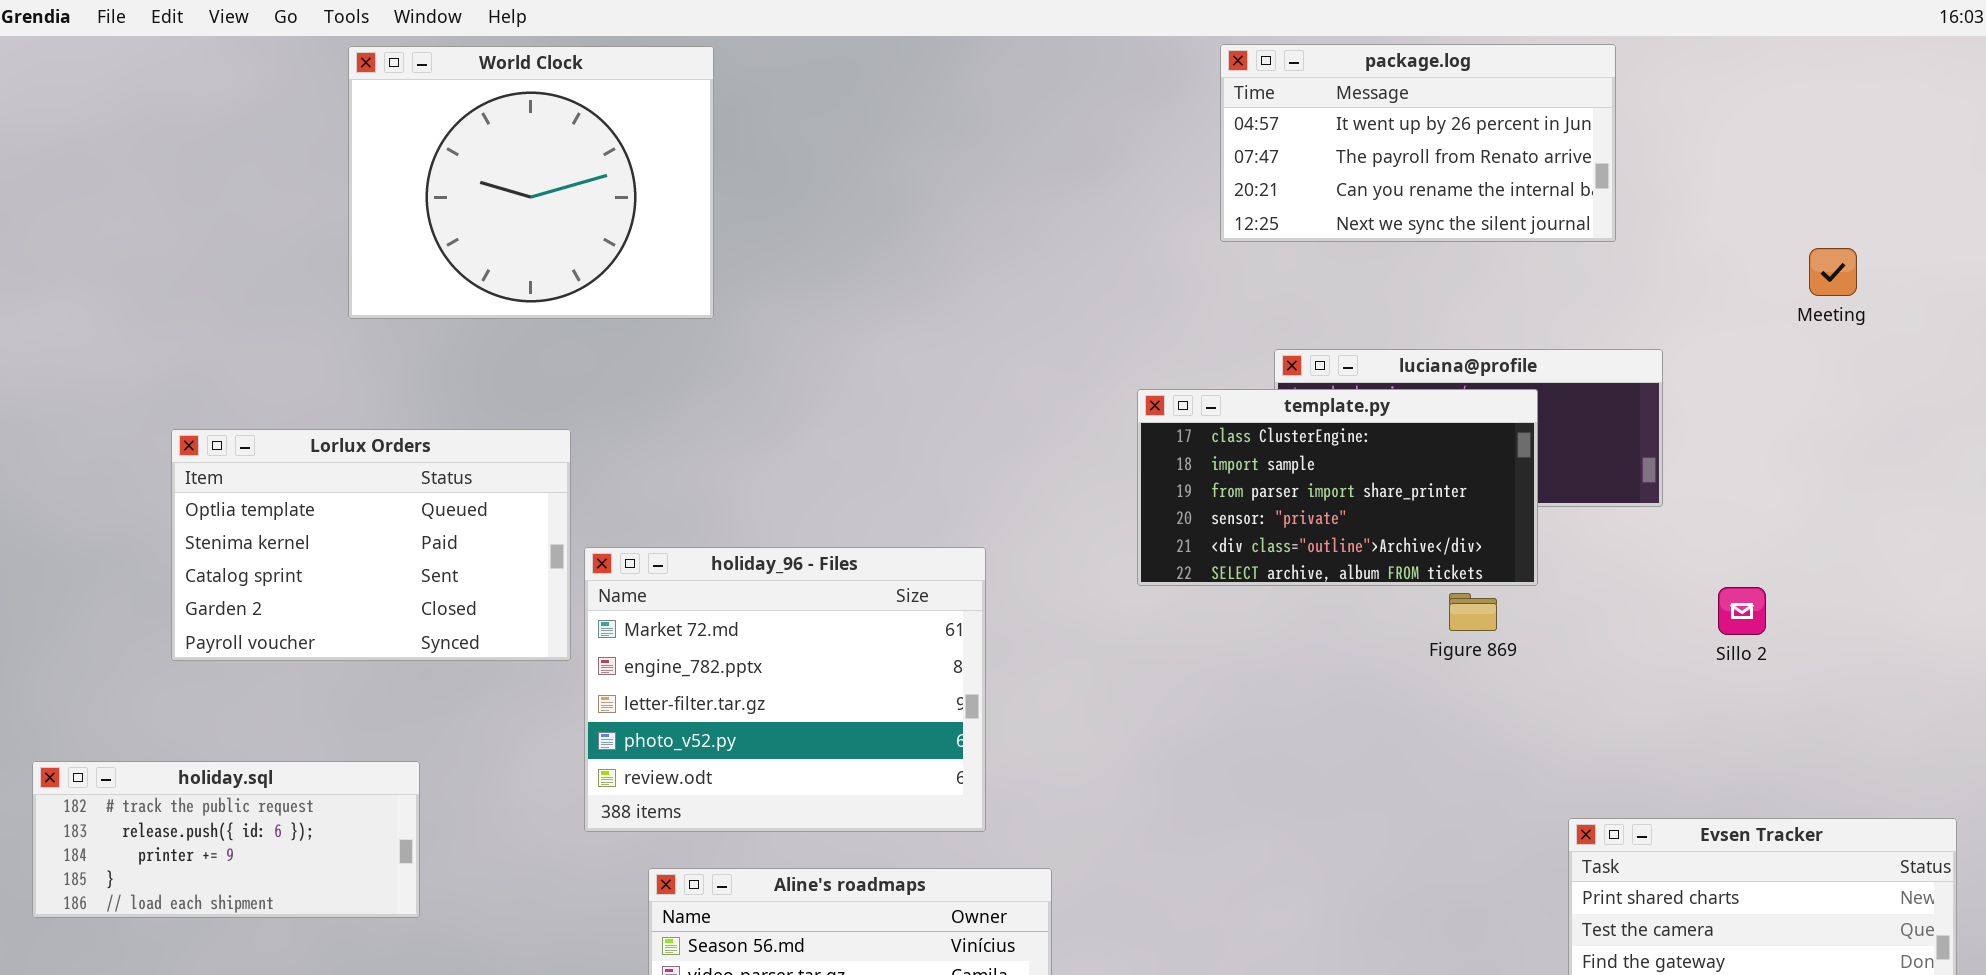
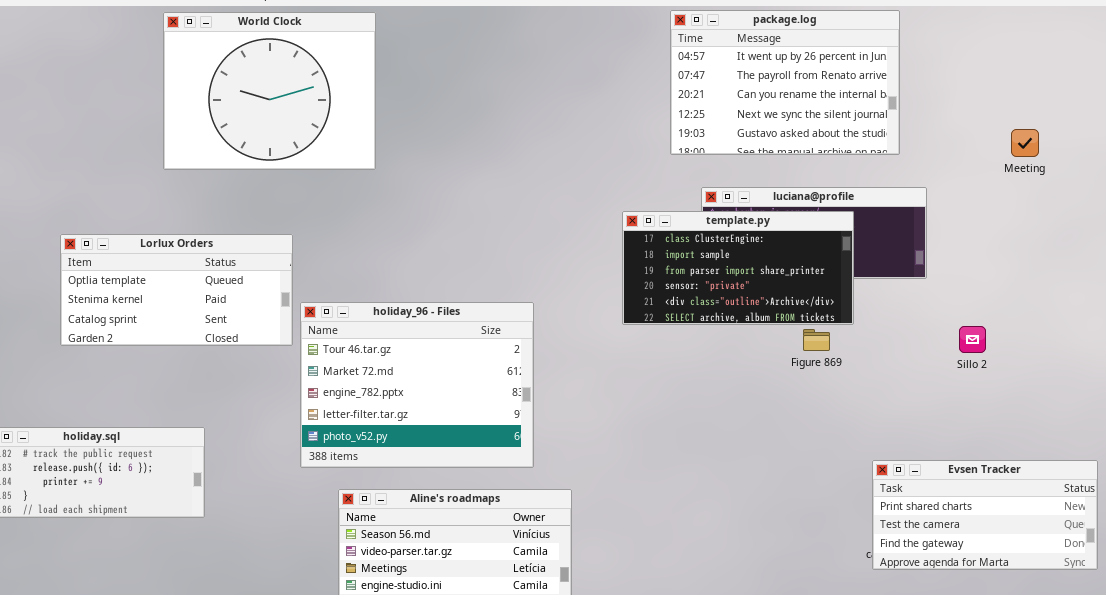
package.log: [1220,44,1616,242] -> [670,10,900,155], resized
Lorlux Orders: [171,429,571,661] -> [60,234,293,346], resized
holiday_96 - Files: [584,547,986,832] -> [300,302,534,468], scrolled up 1 row

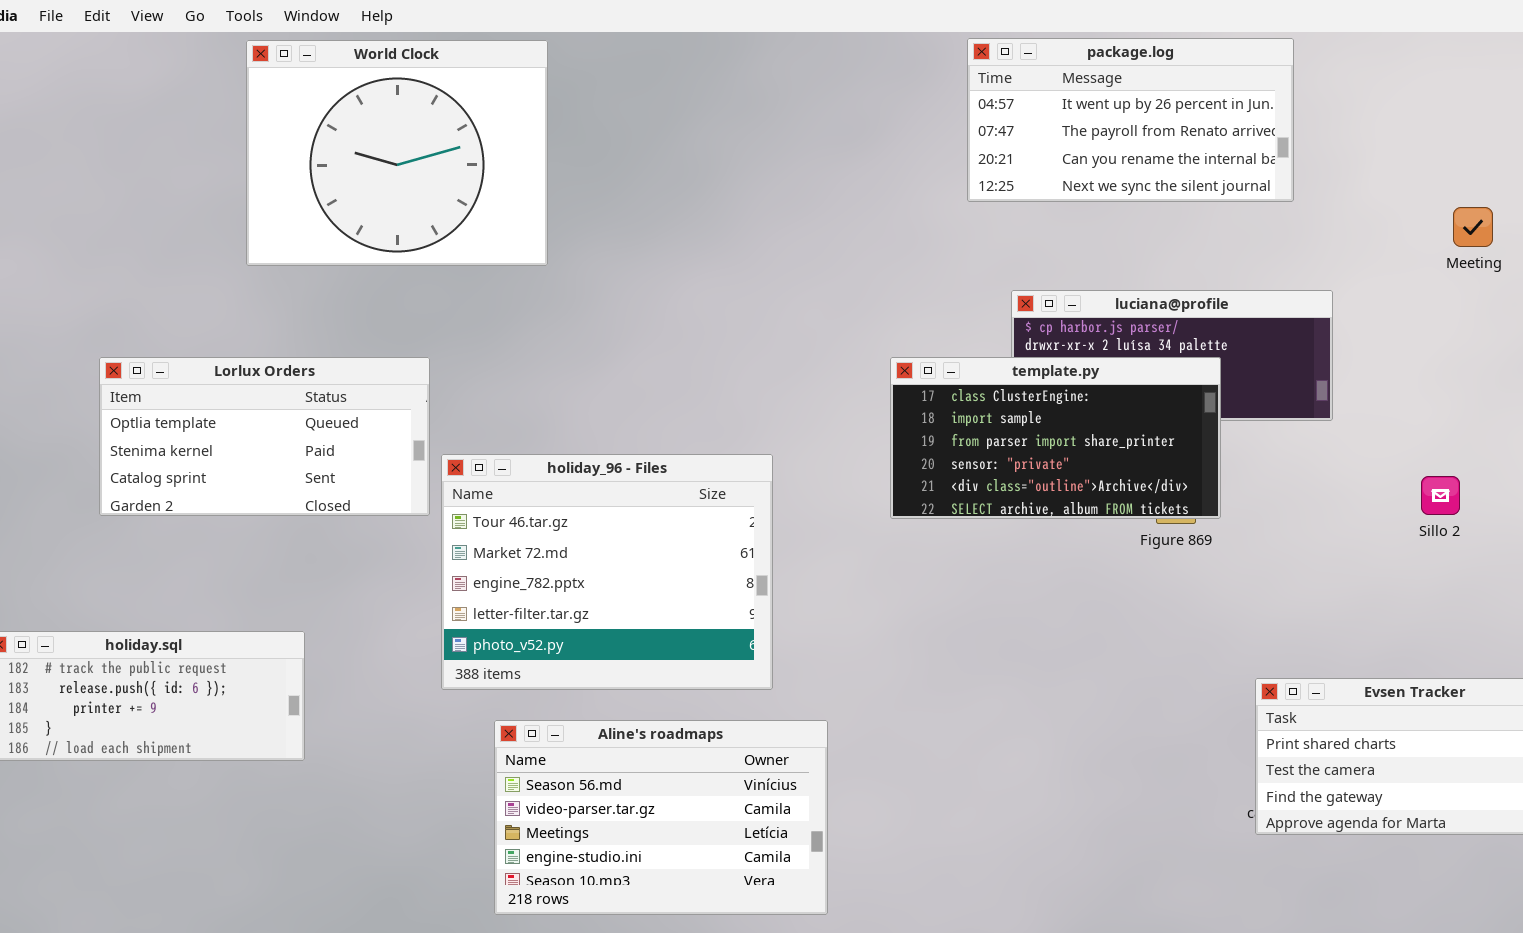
package.log: [670,10,900,155] -> [967,38,1294,202], resized
template.py: [622,211,854,325] -> [890,357,1221,519], moved
Sillo 2: [959,326,986,353] -> [1421,476,1460,515], moved

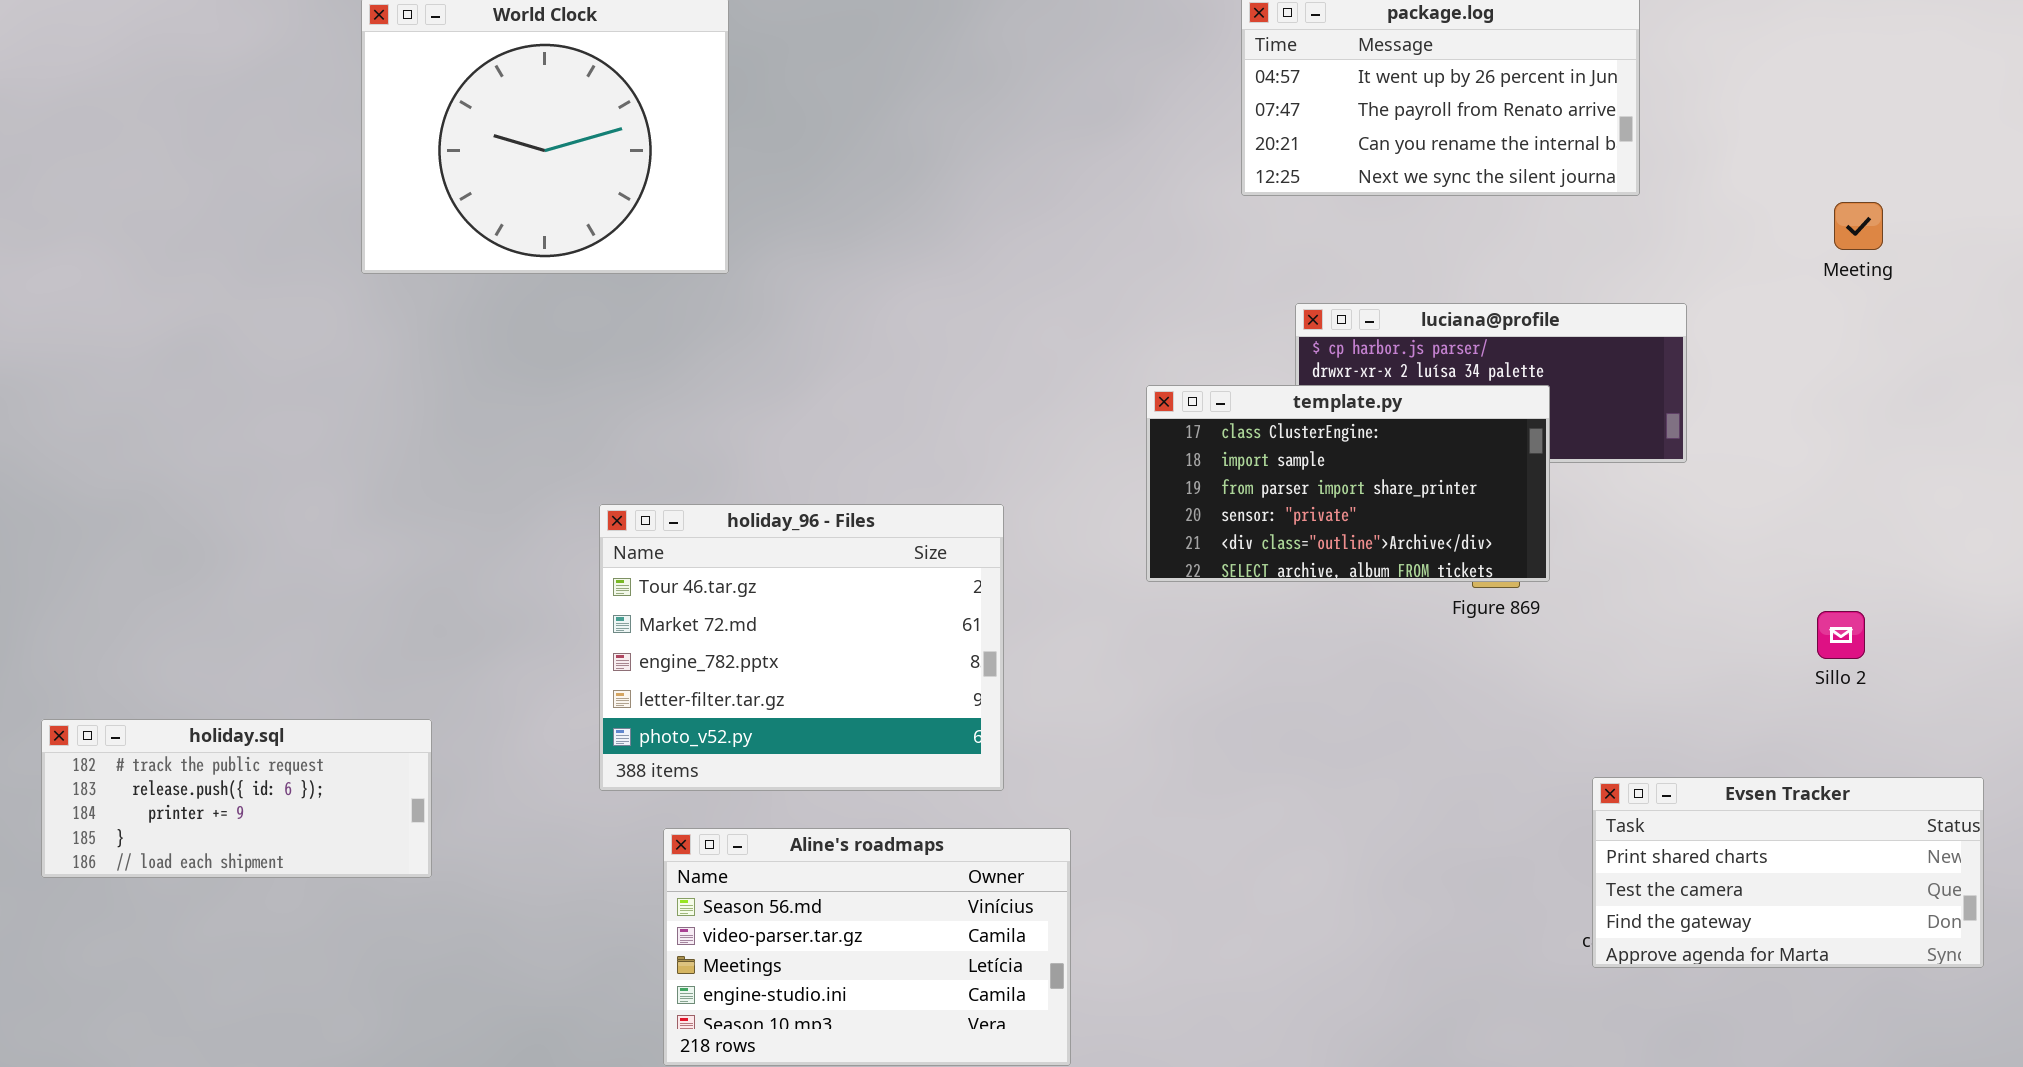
Lorlux Orders: [99,357,430,516] -> none, closed
Sillo 2: [1421,476,1460,515] -> [1817,611,1865,659], moved

